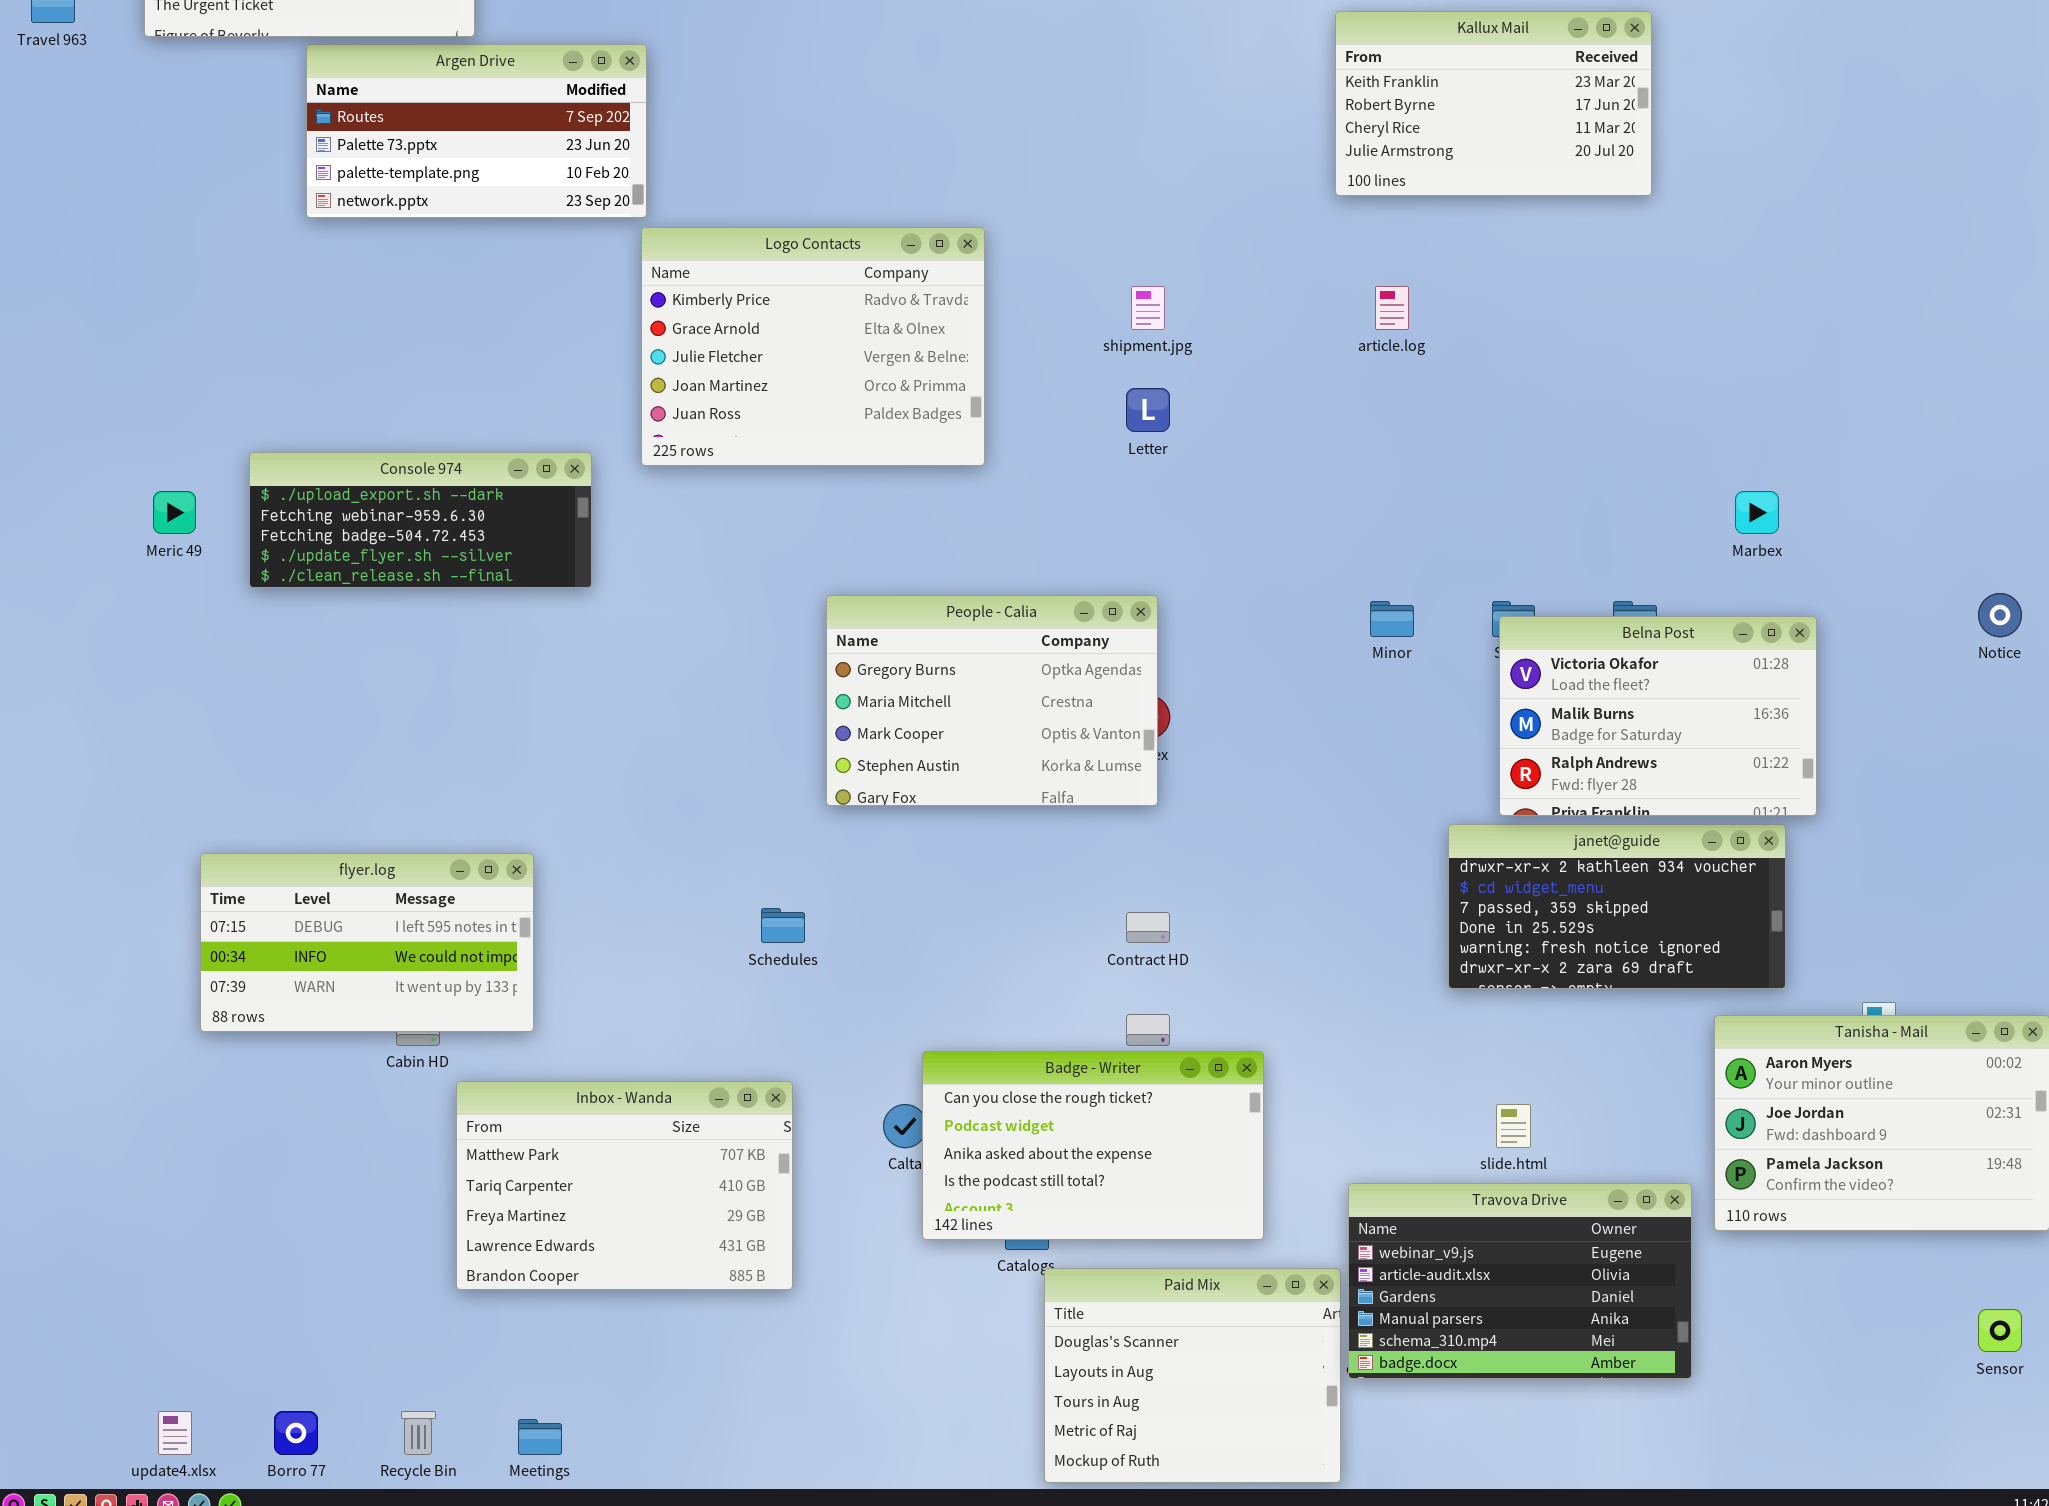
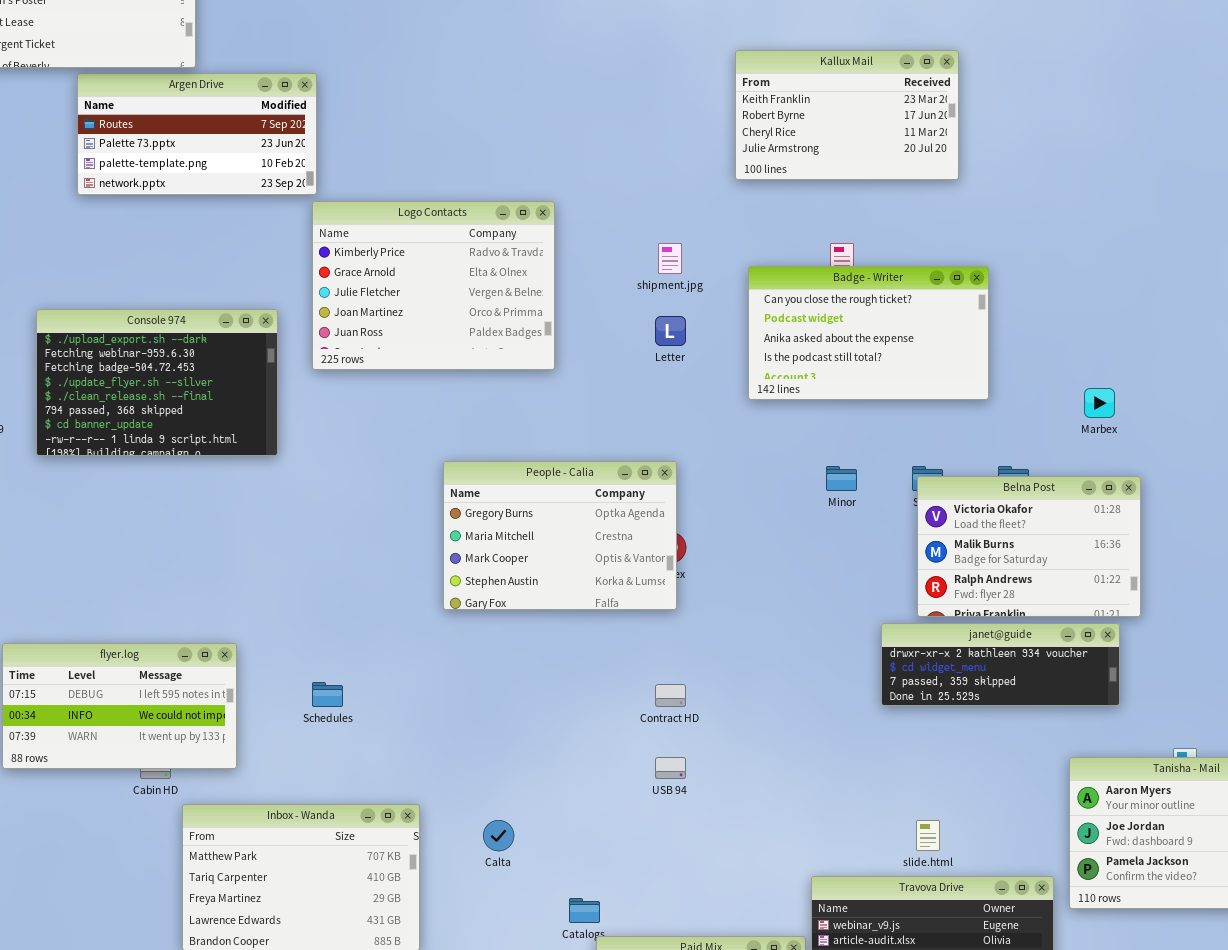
Kallux Mail: [1335,11,1652,196] -> [735,50,959,180], moved
Console 974: [249,452,592,588] -> [36,309,278,456], resized
janet@guide: [1448,824,1786,989] -> [881,623,1120,706], resized
Schedules: [761,908,805,943] -> [312,682,343,707], moved
Badge - Writer: [922,1051,1264,1240] -> [748,266,989,400], moved

